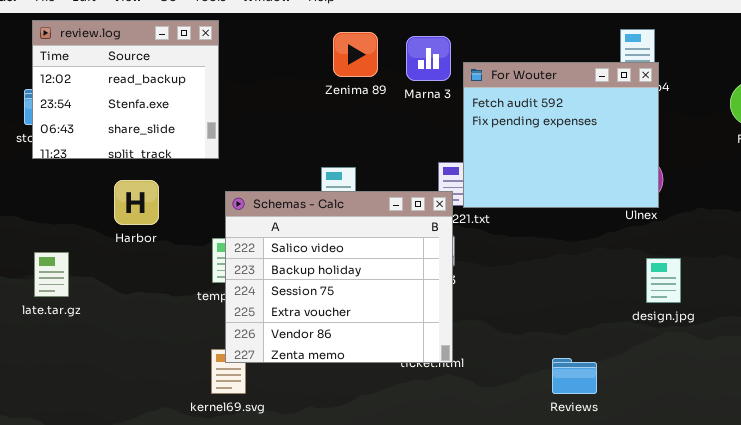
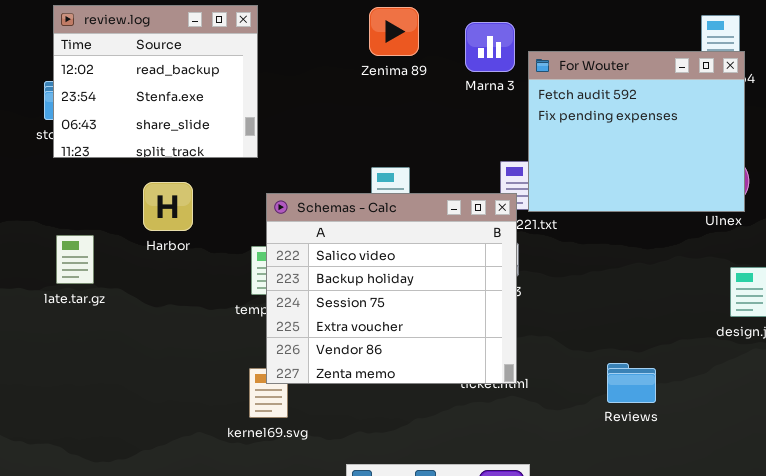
Zenima 89: [333,32,378,77] -> [369,7,419,56], moved
late.tar.gz: [34,252,69,297] -> [56,235,94,284], moved
Reviews: [552,358,597,394] -> [607,363,656,403], moved

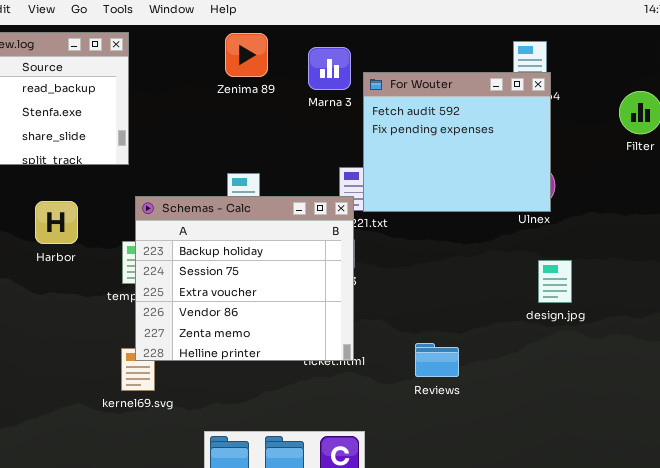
Harbor: [143,182,193,231] -> [35,201,78,244], moved
Schemas - Calc: [266,193,517,384] -> [135,196,354,361], scrolled down 1 row
Reviews: [607,363,656,403] -> [415,343,459,377], moved

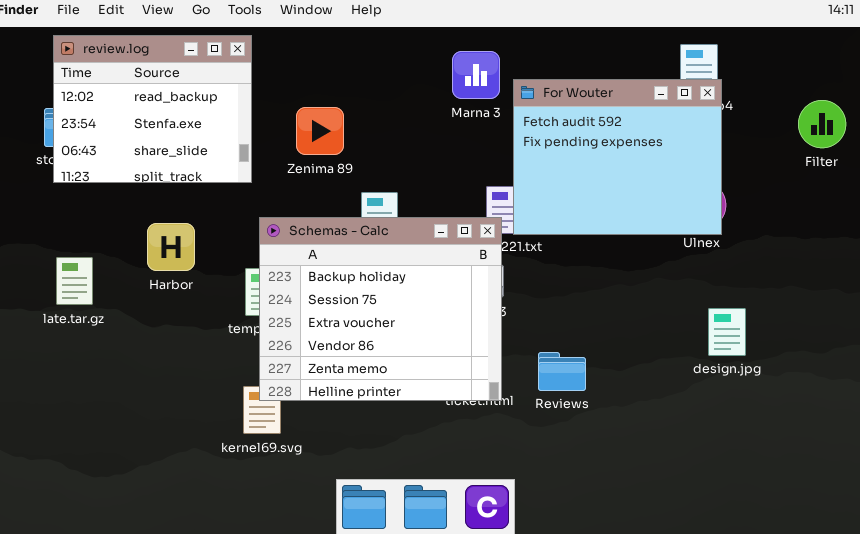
Zenima 89: [225,33,268,77] -> [296,107,344,155], moved
design.jpg: [538,260,572,303] -> [708,308,746,356], moved
Reviews: [415,343,459,377] -> [538,352,586,391], moved

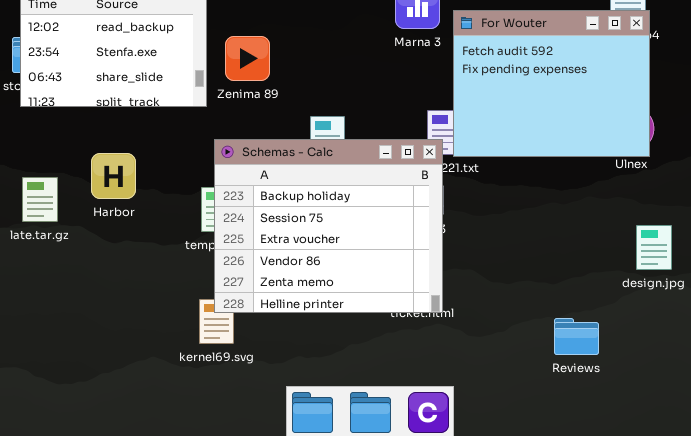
Zenima 89: [296,107,344,155] -> [225,36,270,81], moved
Harbor: [147,223,195,271] -> [91,153,136,199], moved
Reviews: [538,352,586,391] -> [554,318,599,355], moved

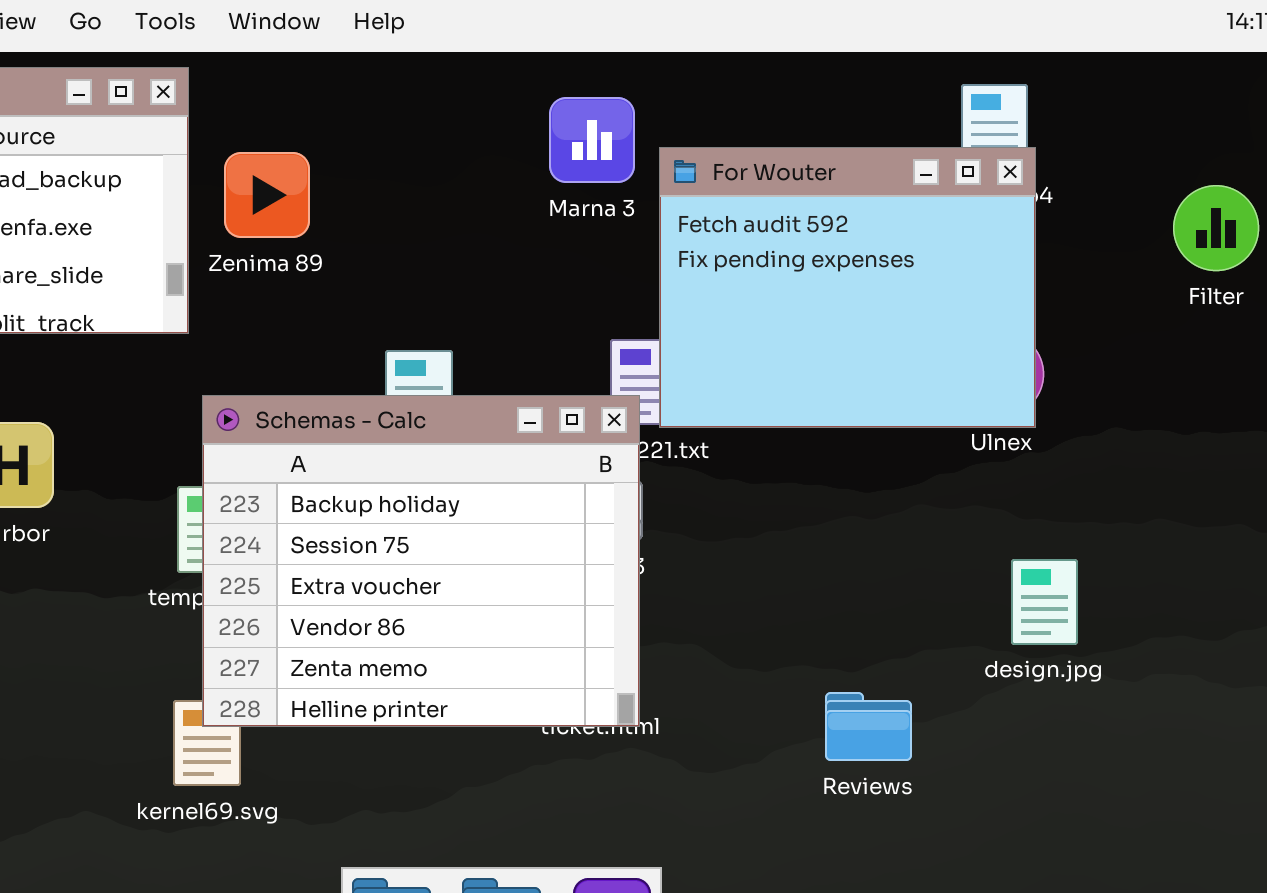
Zenima 89: [225,36,270,81] -> [224,152,310,238], moved
Reviews: [554,318,599,355] -> [825,692,912,761], moved

